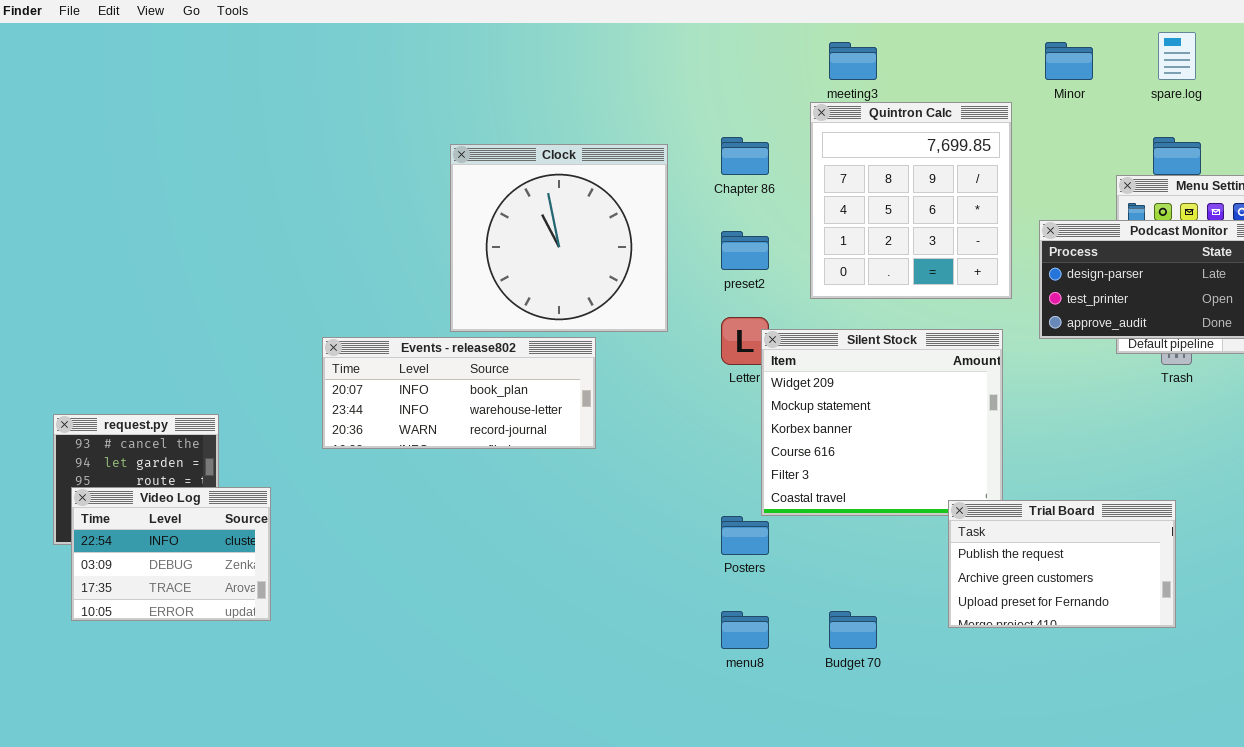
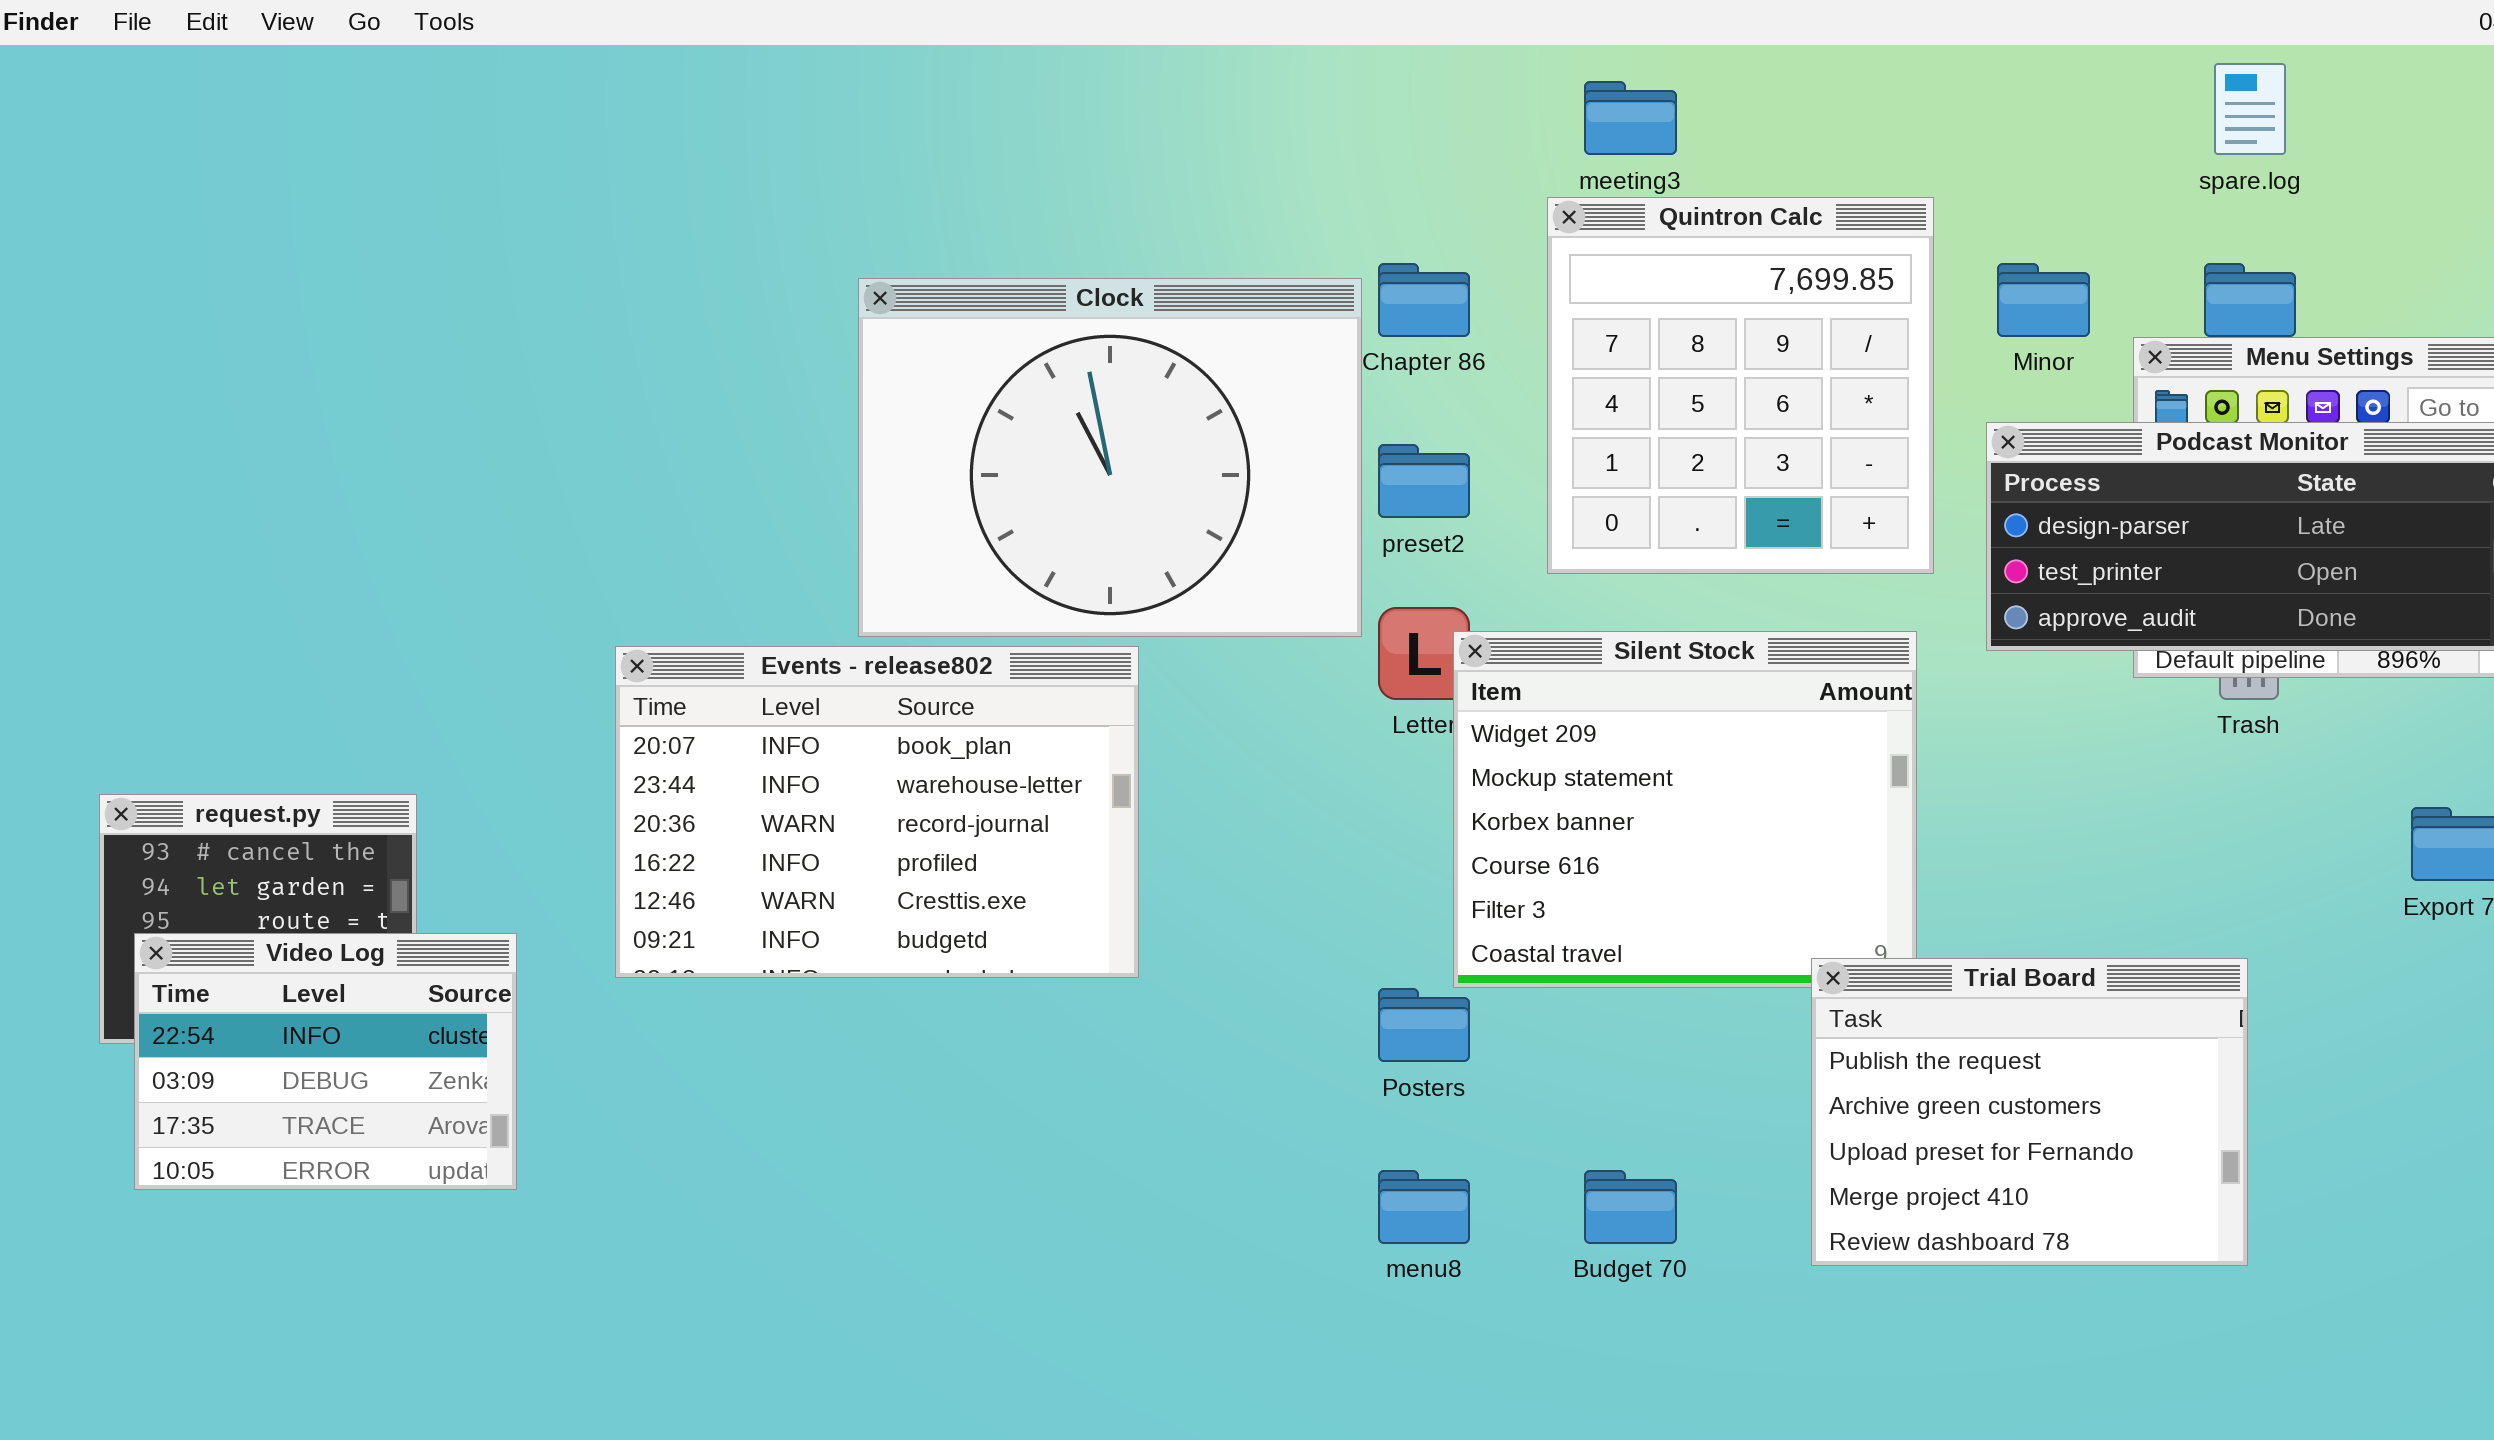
Minor: [1045,42,1093,80] -> [1997,263,2090,337], moved
Clock: [450,144,668,332] -> [858,278,1362,637], resized
Events - release802: [322,337,596,449] -> [615,646,1139,978], resized
Trial Board: [948,500,1176,628] -> [1811,958,2248,1266], resized

